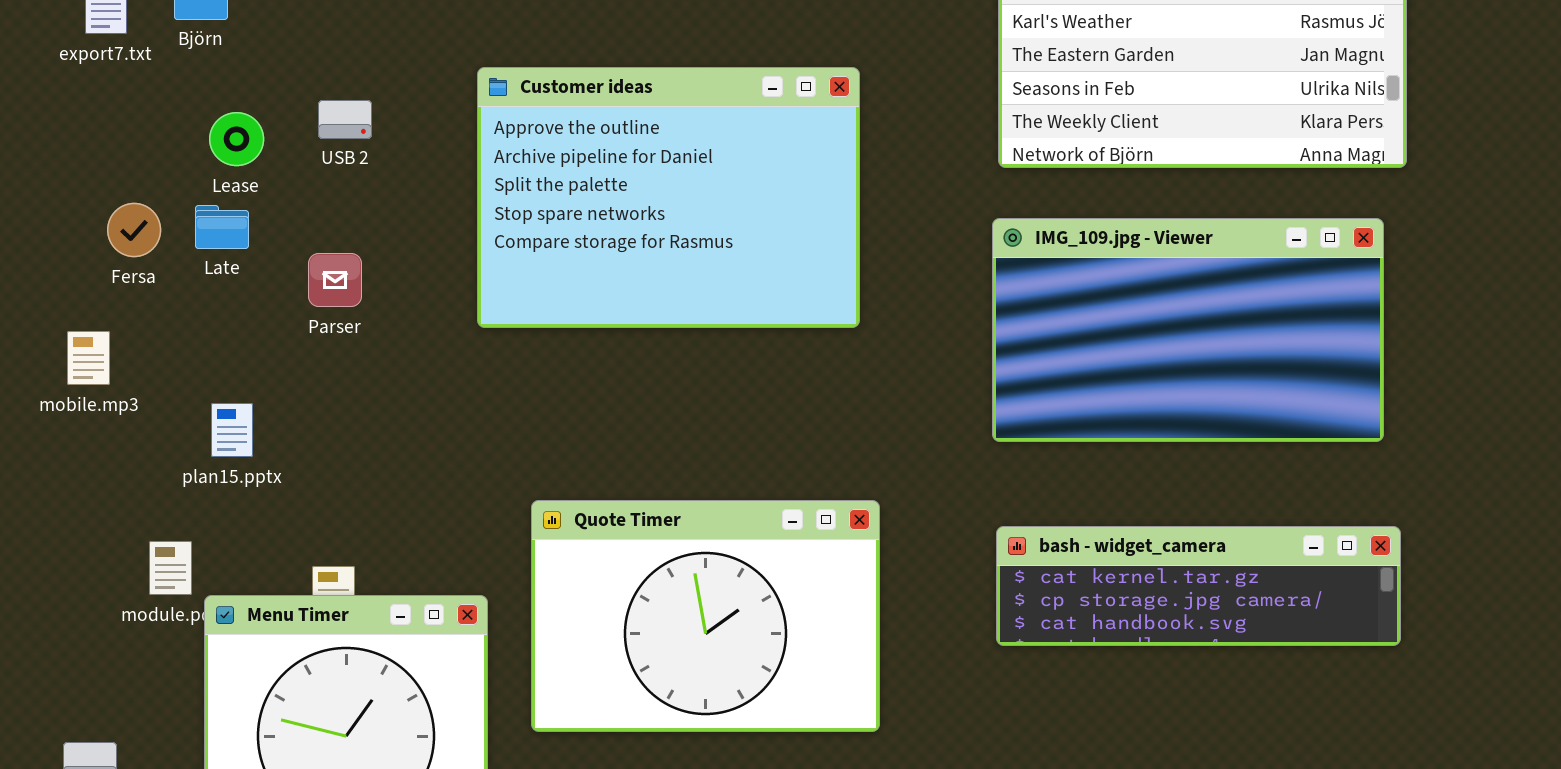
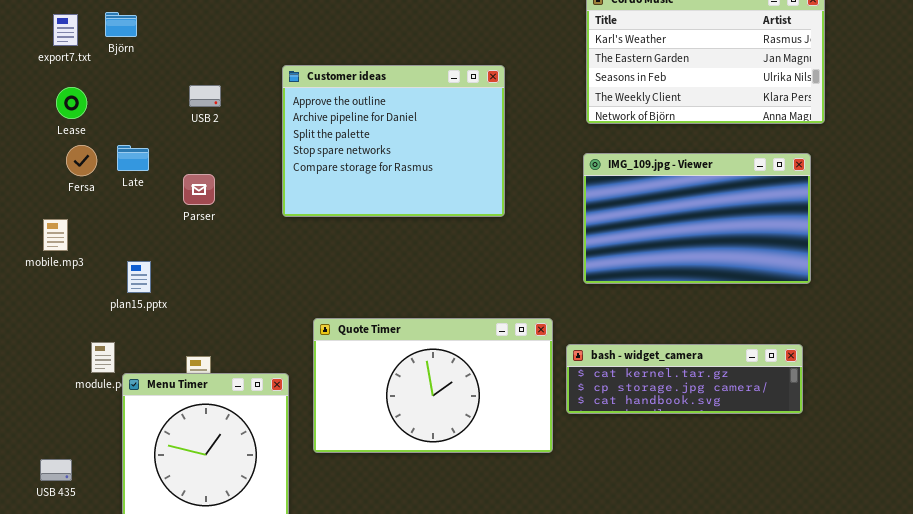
Lease: [209,112,264,166] -> [56,87,87,119], moved
Quote Timer: [531,500,880,732] -> [313,318,553,453], resized
bash - widget_camera: [996,526,1401,646] -> [566,344,803,414], moved

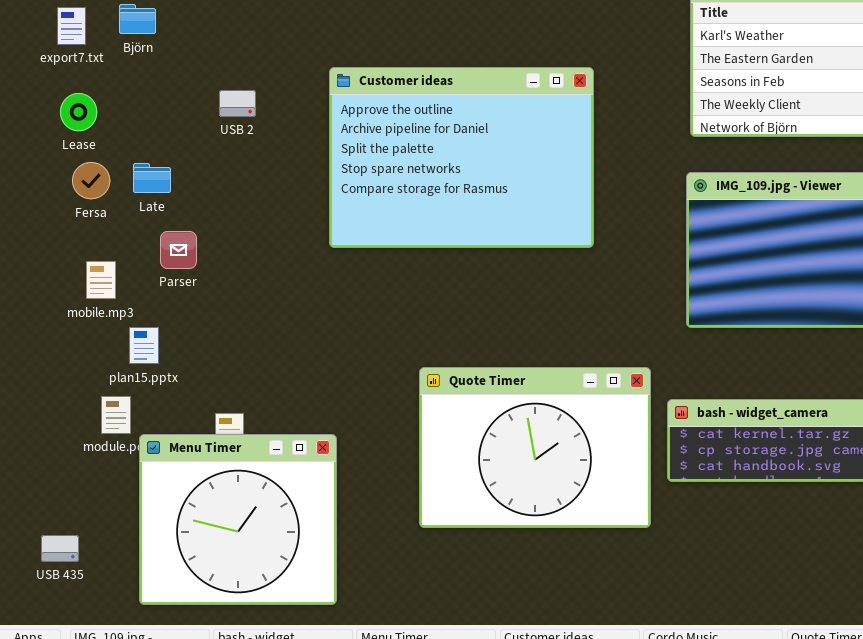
Parser: [183,174,215,205] -> [160,231,197,269], moved
mobile.mp3: [43,219,68,251] -> [86,261,116,299], moved
plan15.pptx: [127,261,151,293] -> [129,327,159,364], moved
Quote Timer: [313,318,553,453] -> [419,367,651,528], resized

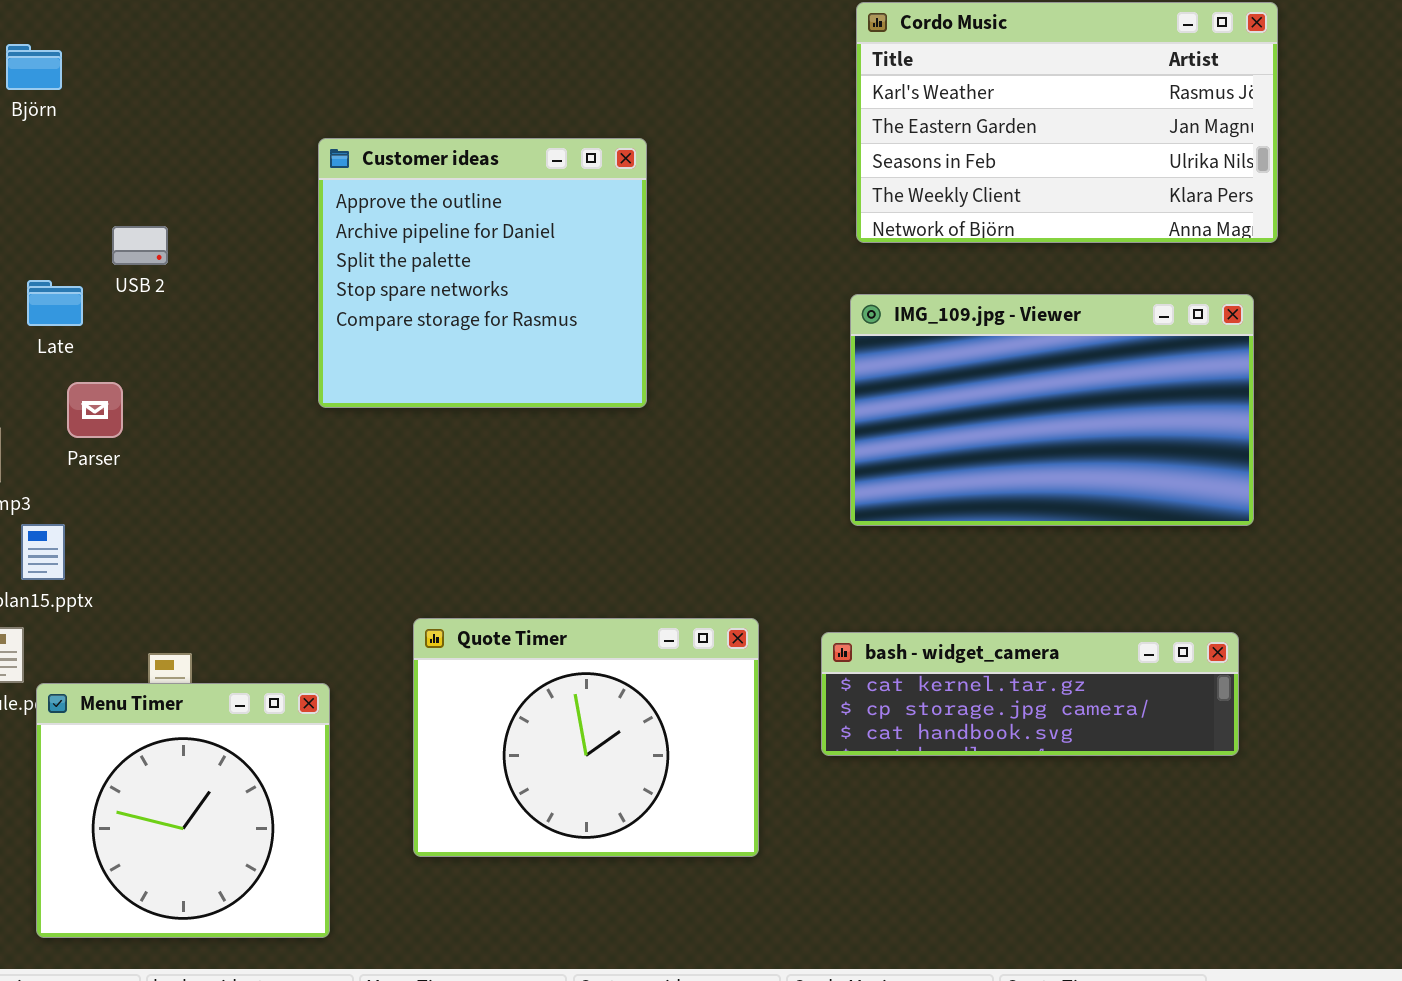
Customer ideas: [329,67,594,248] -> [318,138,647,408], resized
USB 2: [219,90,256,117] -> [112,226,168,265], moved
Quote Timer: [419,367,651,528] -> [413,618,759,857], moved

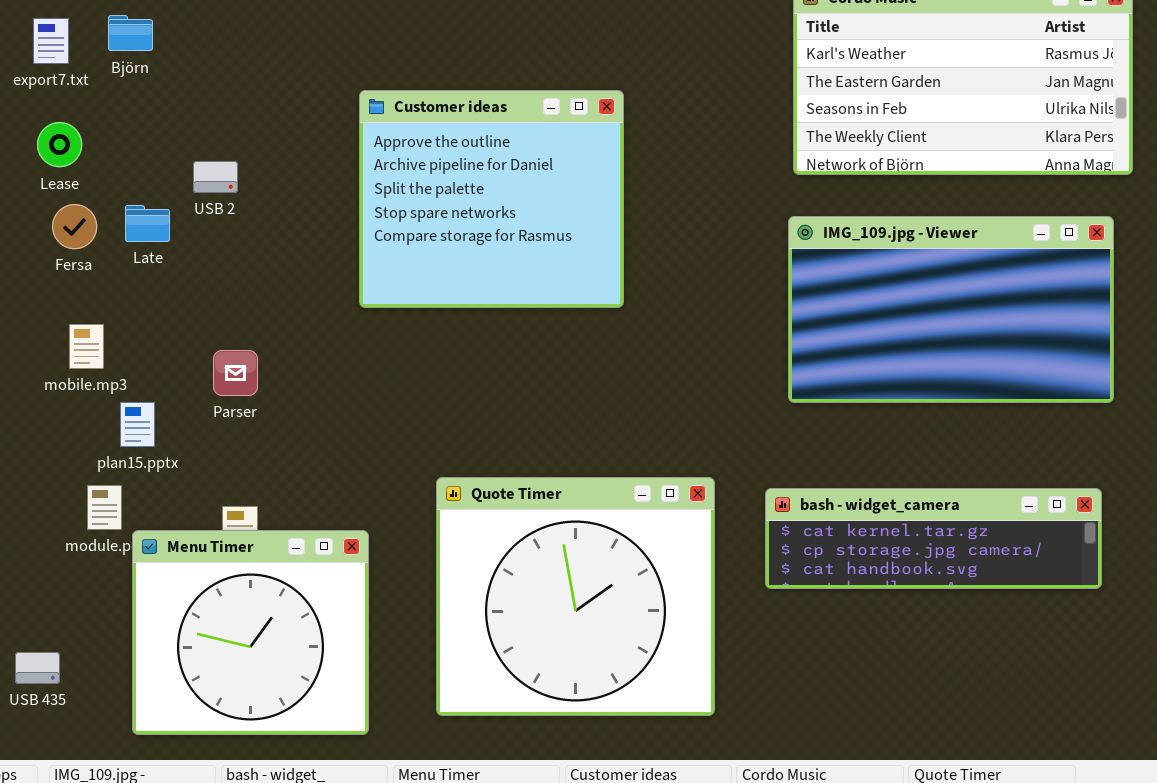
Parser: [67,382,123,438] -> [213,350,258,396], moved
Quote Timer: [413,618,759,857] -> [436,477,715,716], resized

